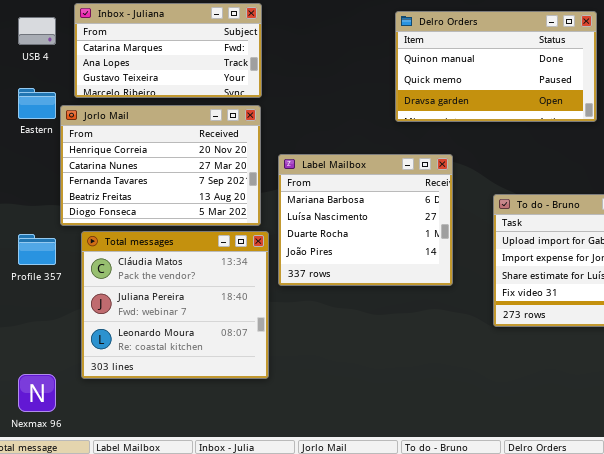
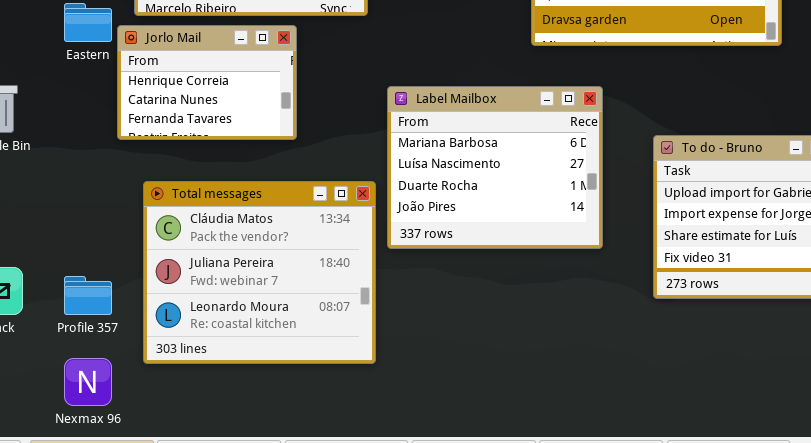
Jorlo Mail: [60,105,261,226] -> [117,25,297,140], resized
Profile 357: [18,234,56,265] -> [64,276,112,315], moved

